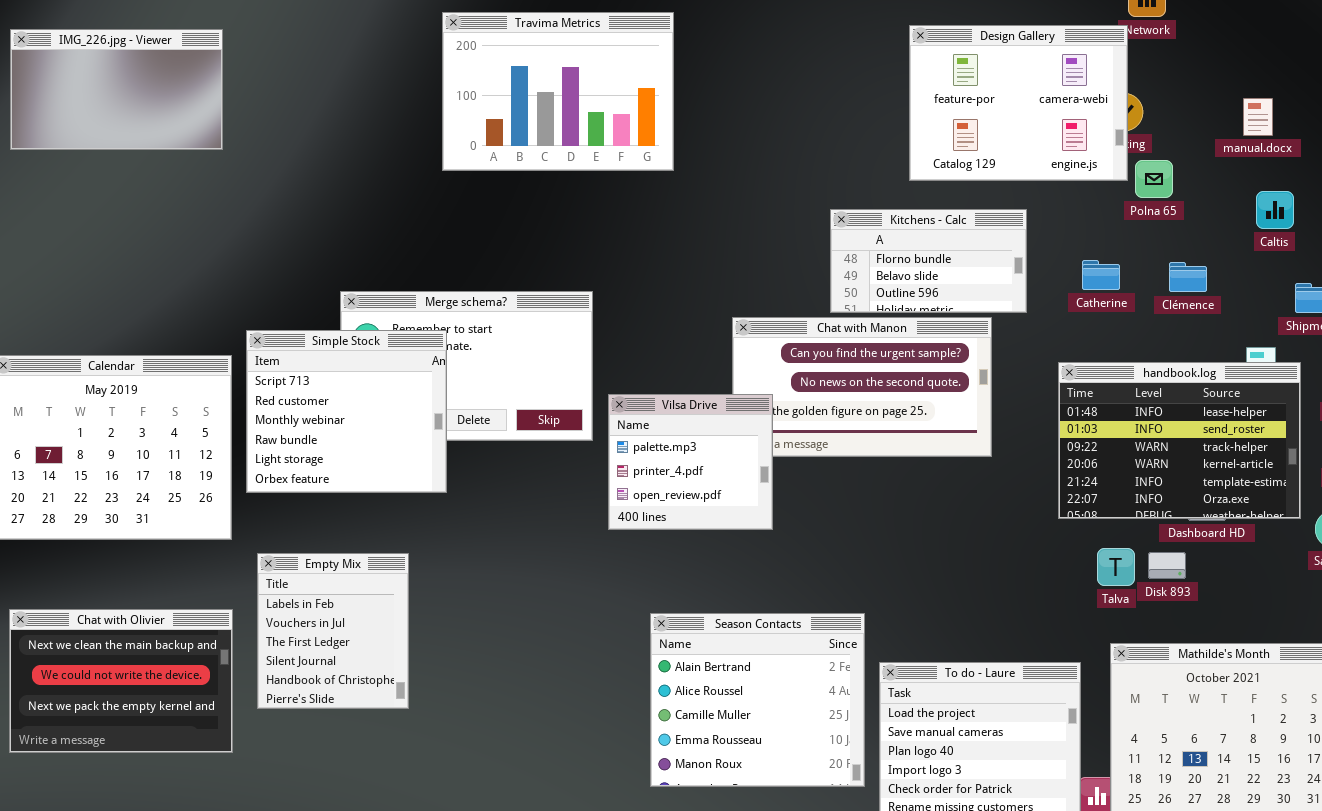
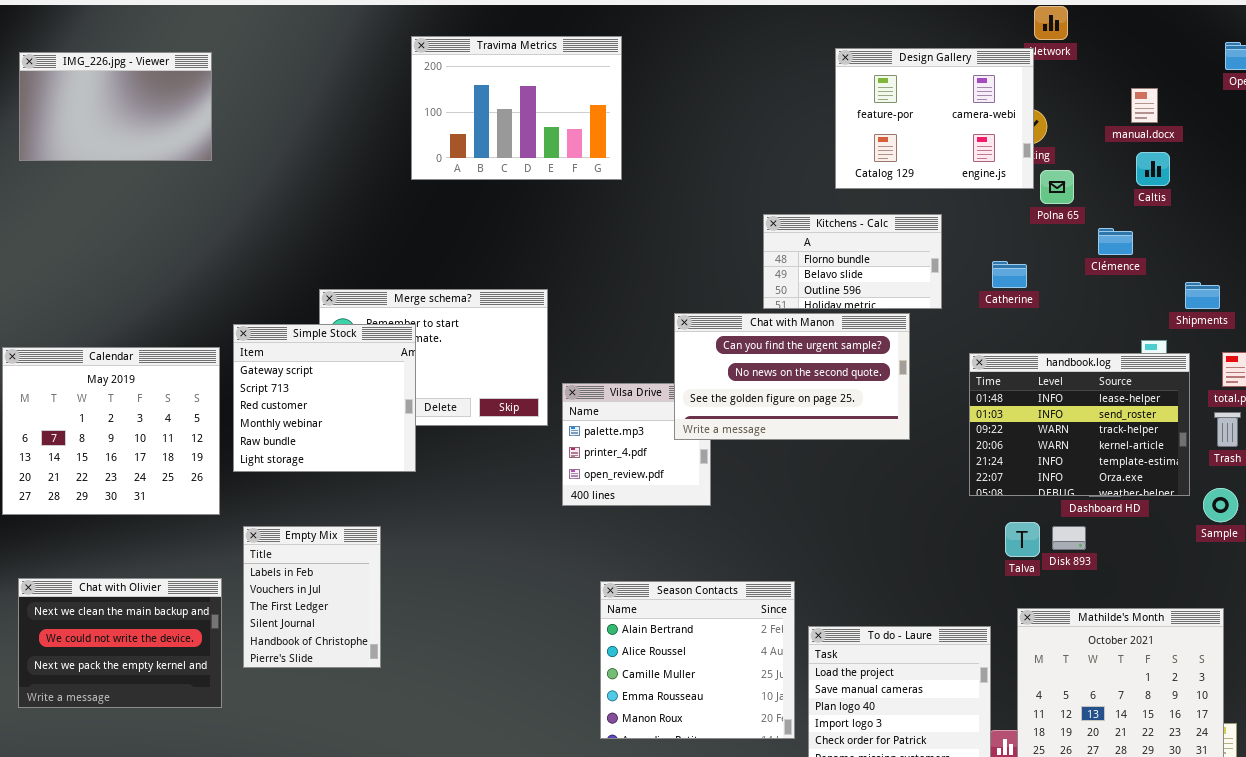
manual.docx: [1243,98,1273,136] -> [1131,88,1158,123], moved
Caltis: [1256,191,1294,229] -> [1136,152,1170,186], moved
Clémence: [1169,262,1207,292] -> [1098,228,1133,255], moved
Chat with Manon: [732,317,992,457] -> [674,313,910,440], raised
Simple Stock: [246,330,447,493] -> [233,324,416,472], scrolled up 1 row

